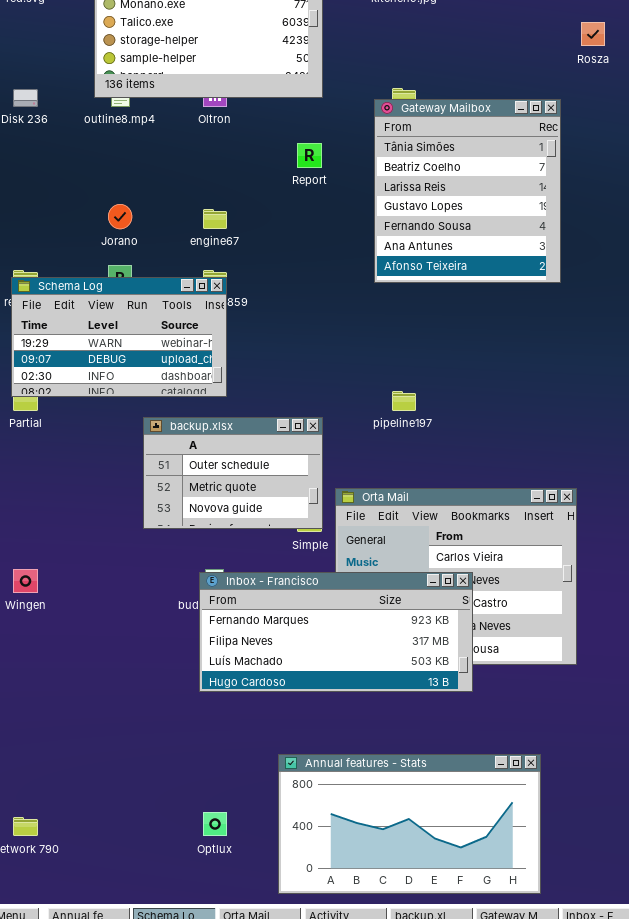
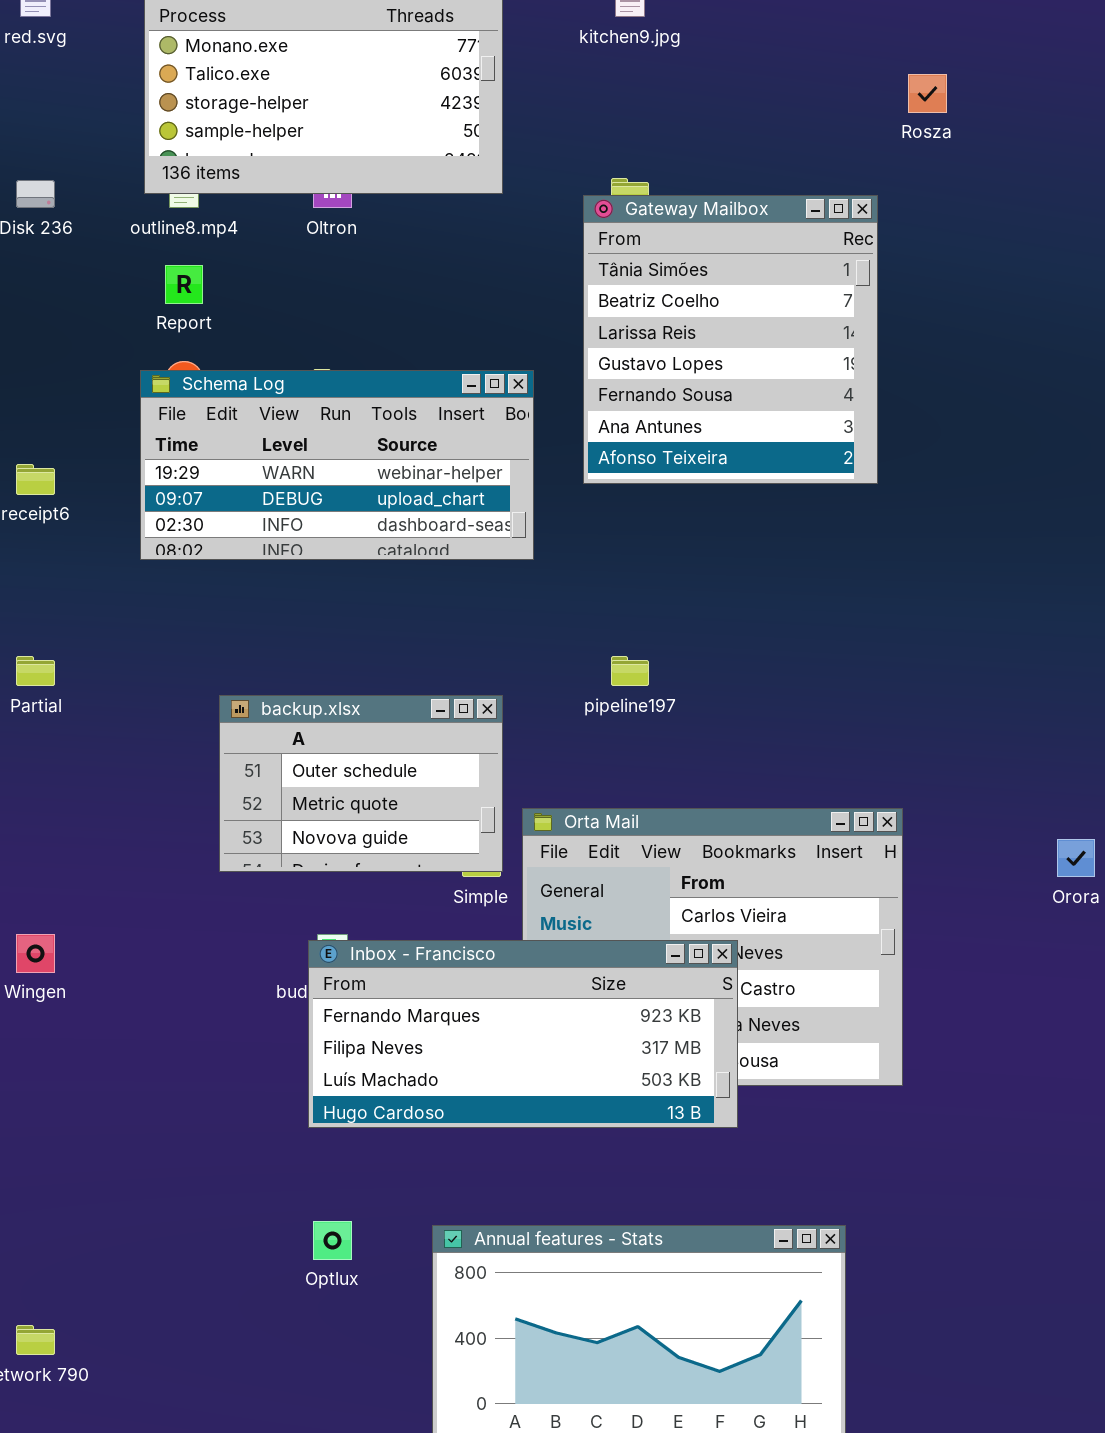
Report: [297,143,322,168] -> [165,265,203,304], moved
Schema Log: [11,277,227,397] -> [140,370,534,560], moved, resized
Optlux: [203,812,227,836] -> [313,1221,352,1260], moved

